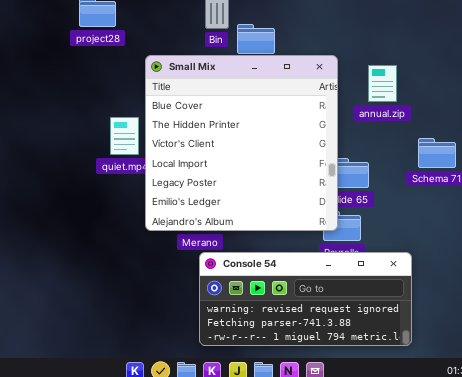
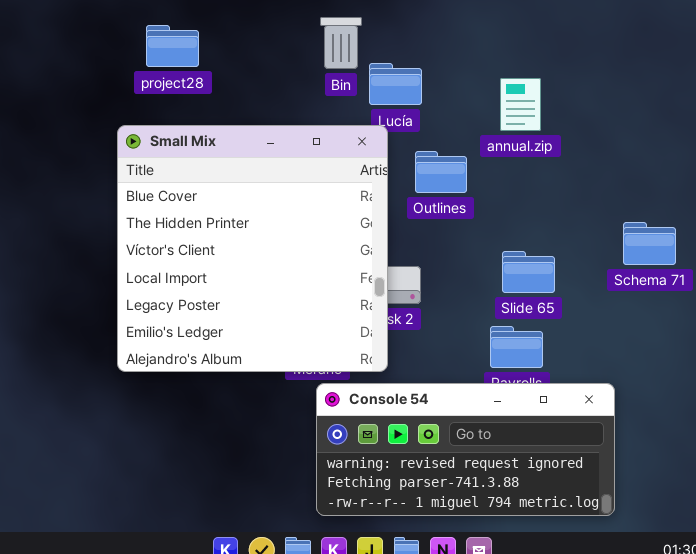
Small Mix: [145,55,338,231] -> [117,125,388,372], moved
annual.zip: [368,65,397,102] -> [500,78,541,131], moved

